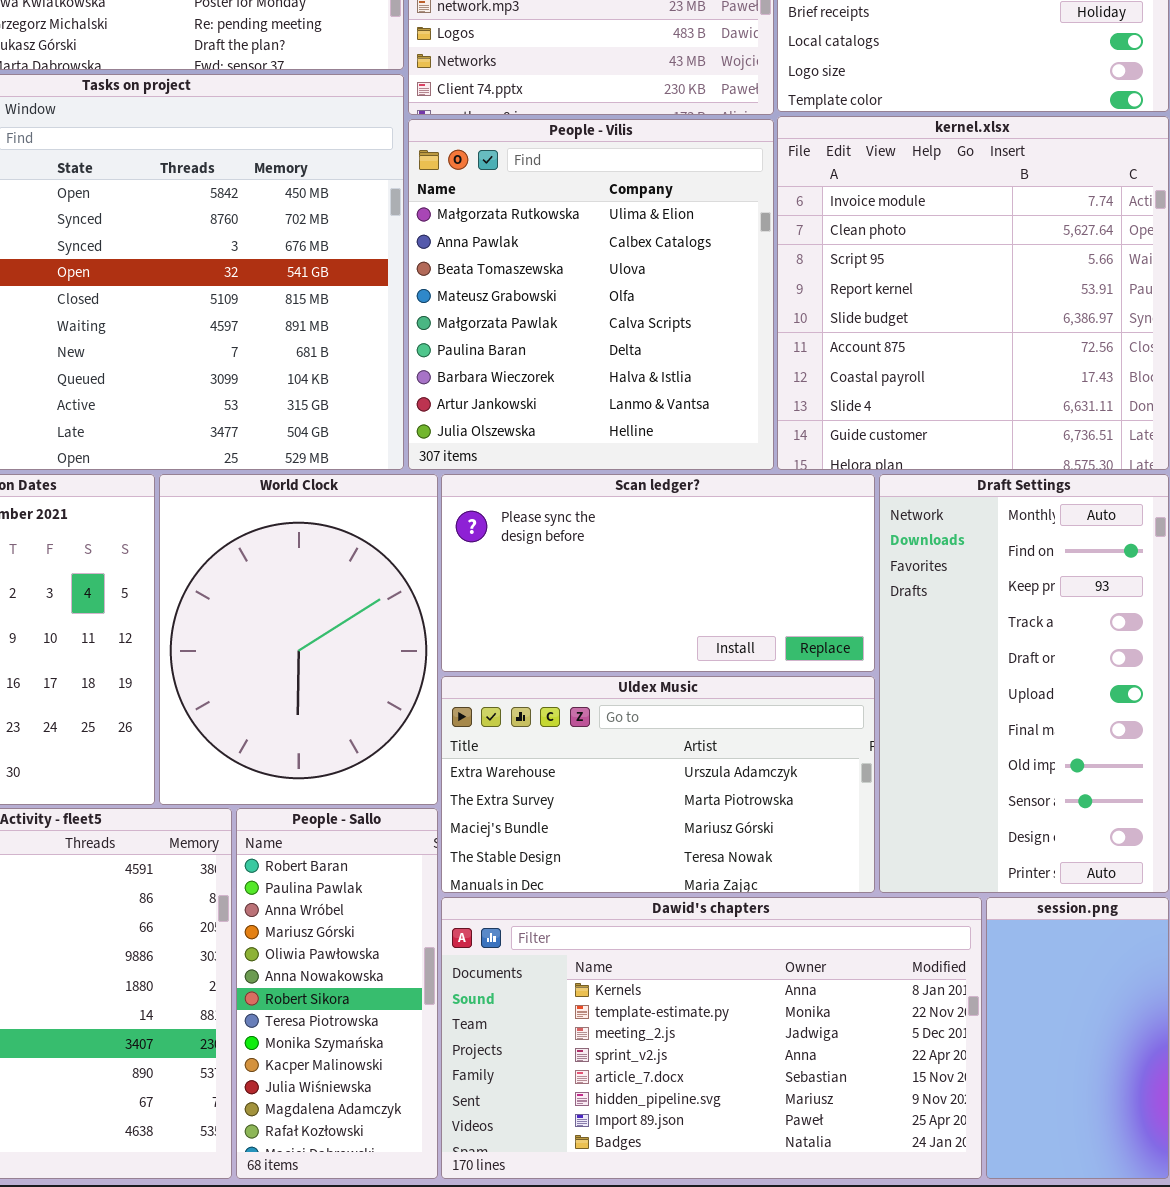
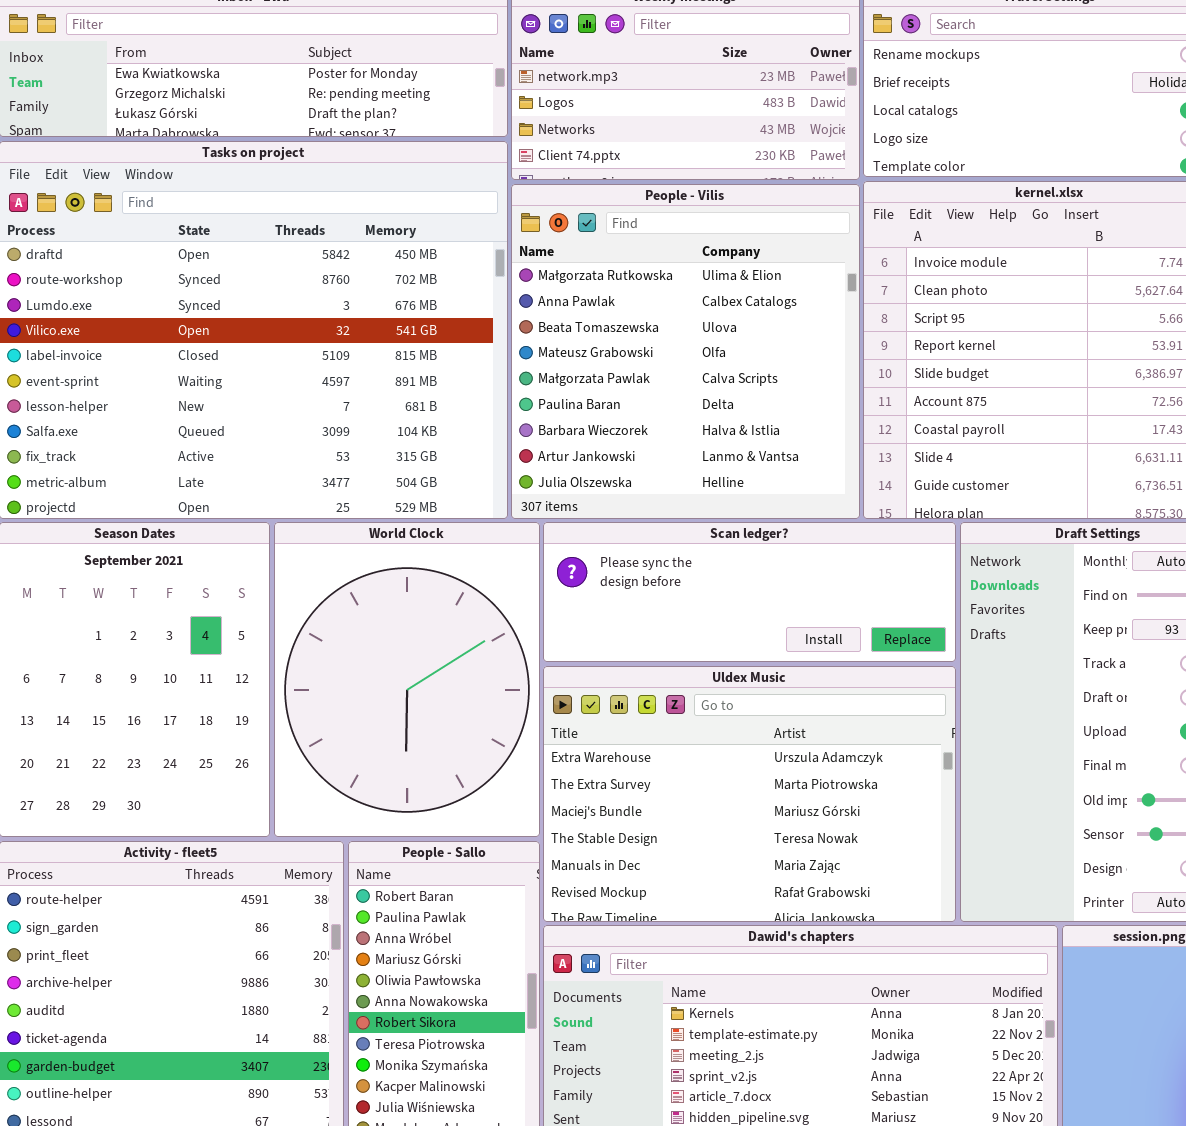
Scan ledger?: [441,474,875,672] -> [543,522,956,662], resized
Uldex Music: [441,676,875,893] -> [543,666,956,922], resized

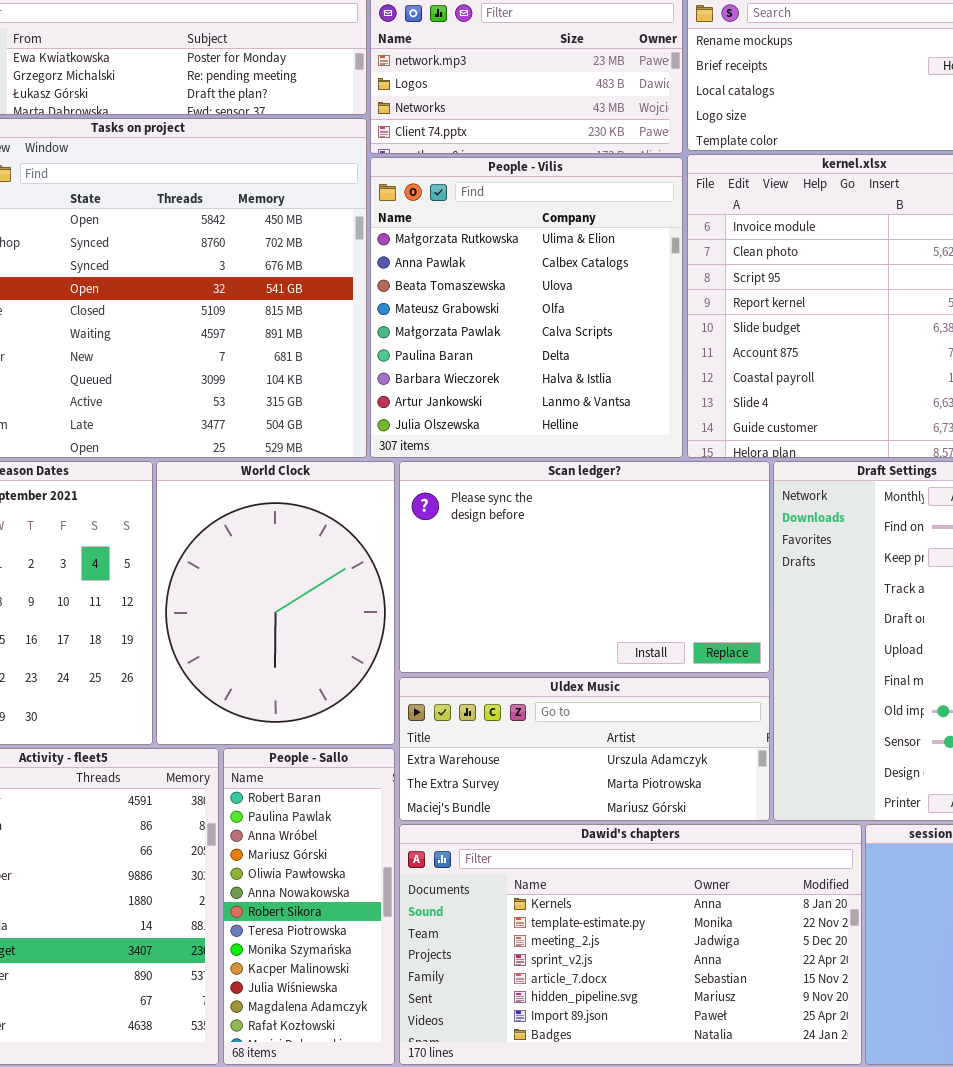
Scan ledger?: [543,522,956,662] -> [399,461,770,673], resized
Uldex Music: [543,666,956,922] -> [399,677,770,821], resized

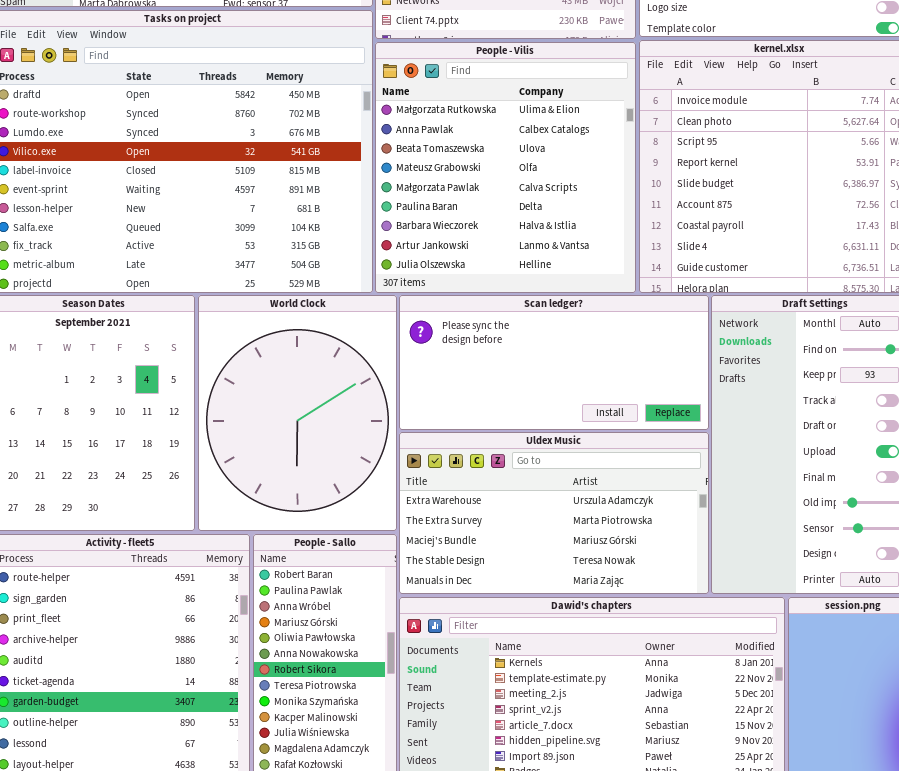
Scan ledger?: [399,461,770,673] -> [399,295,709,430], resized
Uldex Music: [399,677,770,821] -> [399,432,709,594], resized

